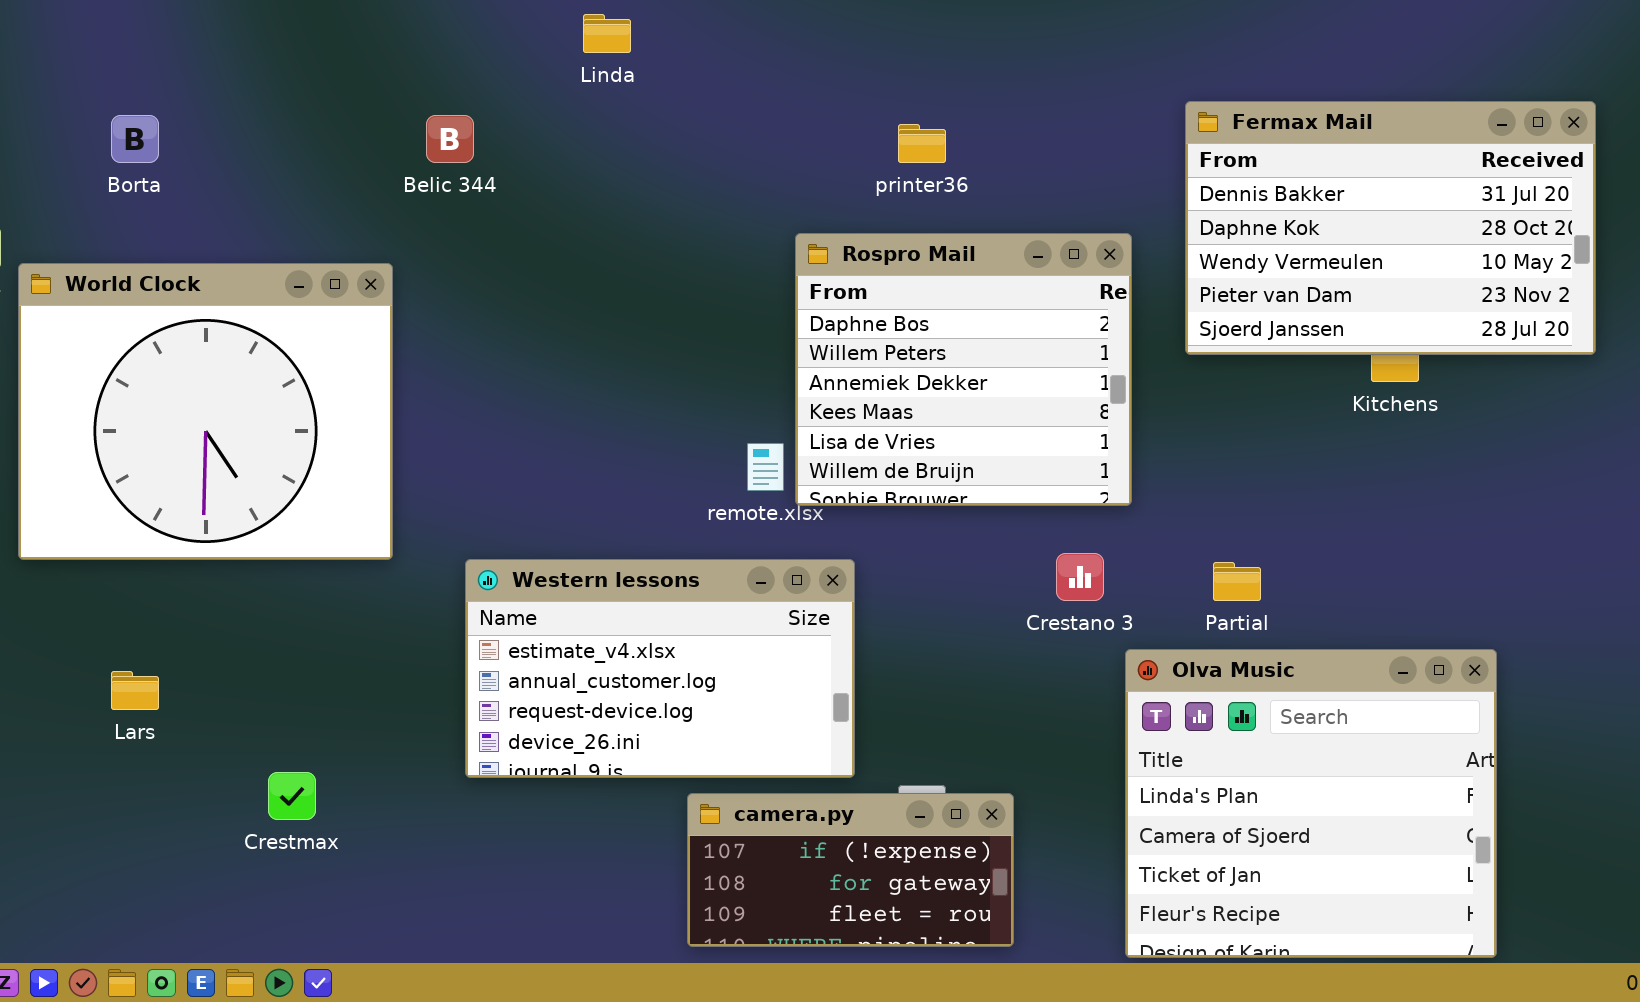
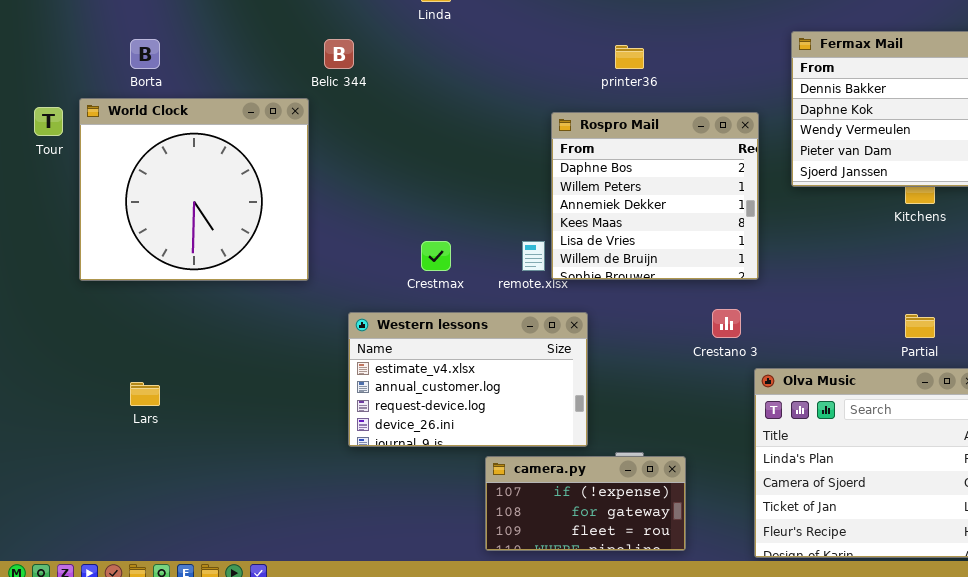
World Clock: [18,263,393,560] -> [79,98,309,281], moved
Partial: [1213,562,1261,601] -> [905,314,935,338], moved
Crestmax: [268,772,316,820] -> [421,241,451,271], moved

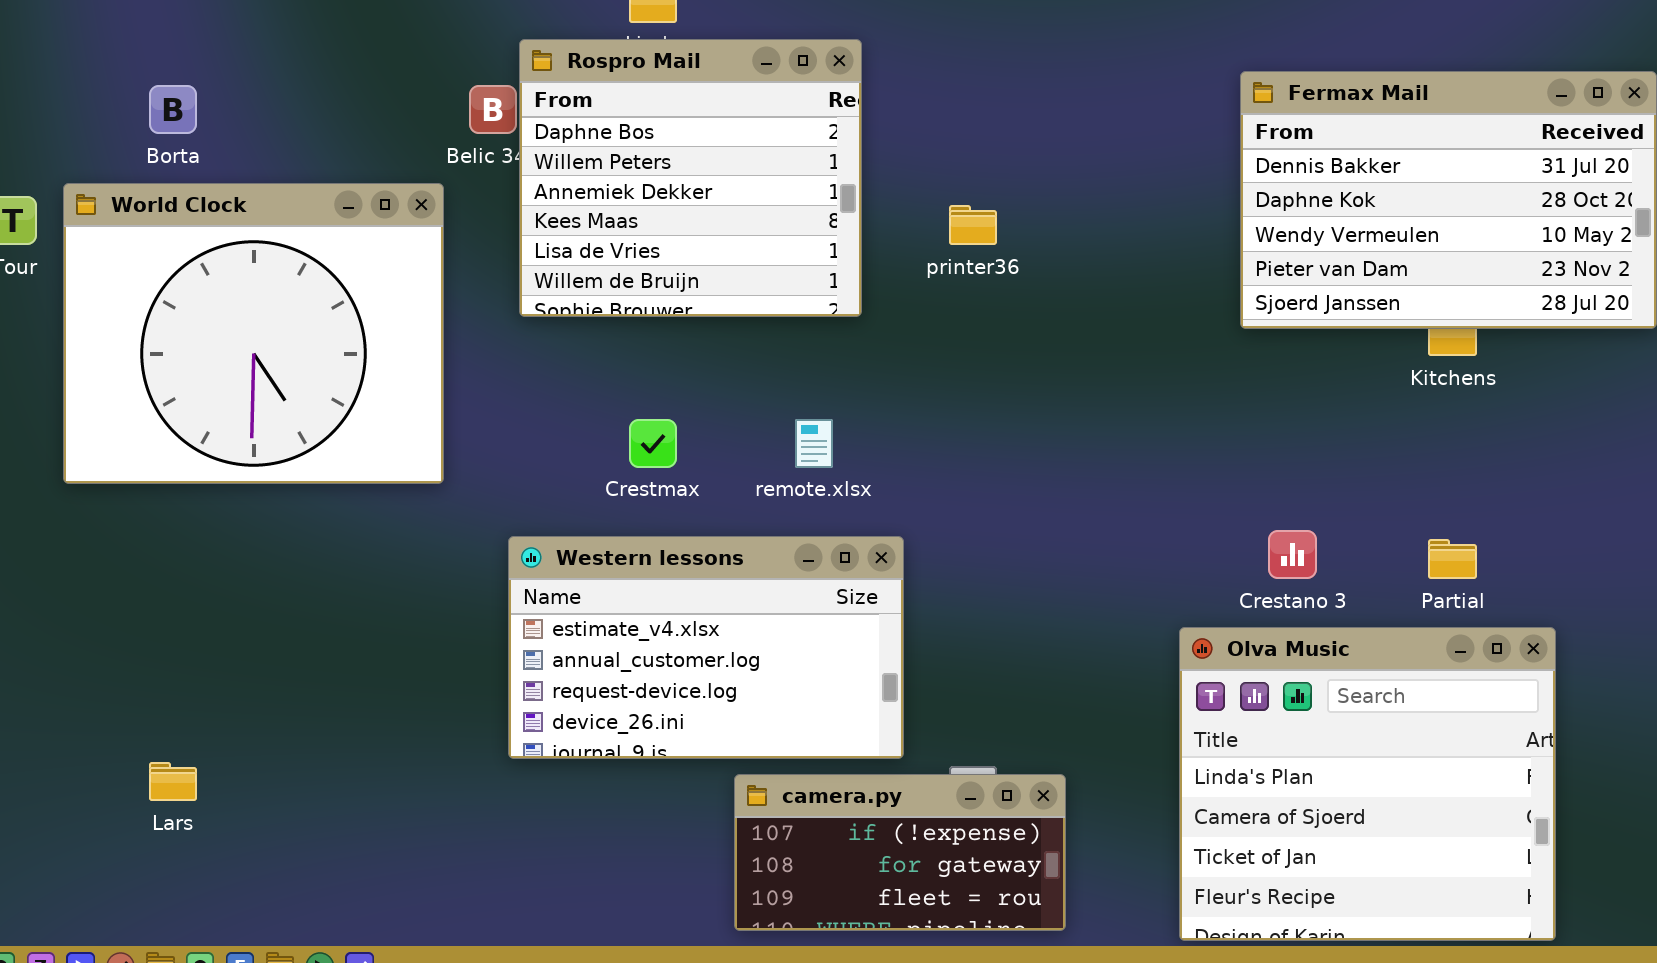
printer36: [615,45,644,69] -> [949,205,997,245], moved
Rospro Mail: [551,112,759,280] -> [519,39,862,317], moved
Crestano 3: [712,309,741,338] -> [1268,530,1317,579], moved
Lars: [130,382,160,406] -> [149,762,197,801], moved

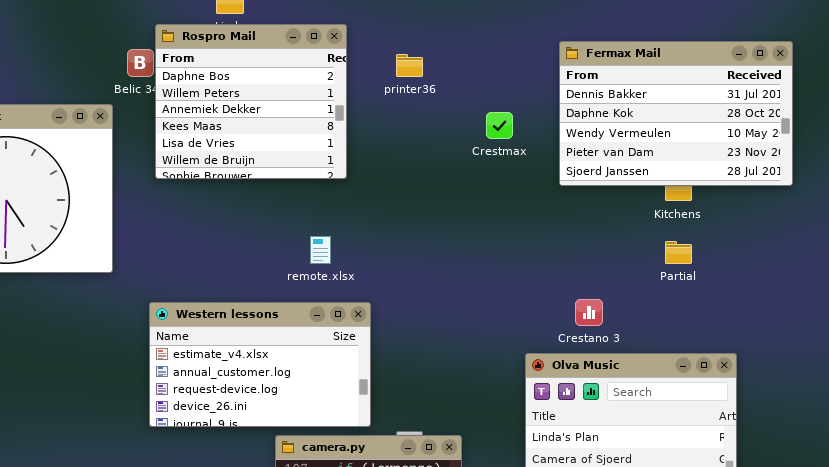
printer36: [949,205,997,245] -> [396,54,423,77], moved
Crestmax: [629,419,677,468] -> [486,112,513,139], moved
Partial: [1428,539,1477,579] -> [665,241,692,264], moved

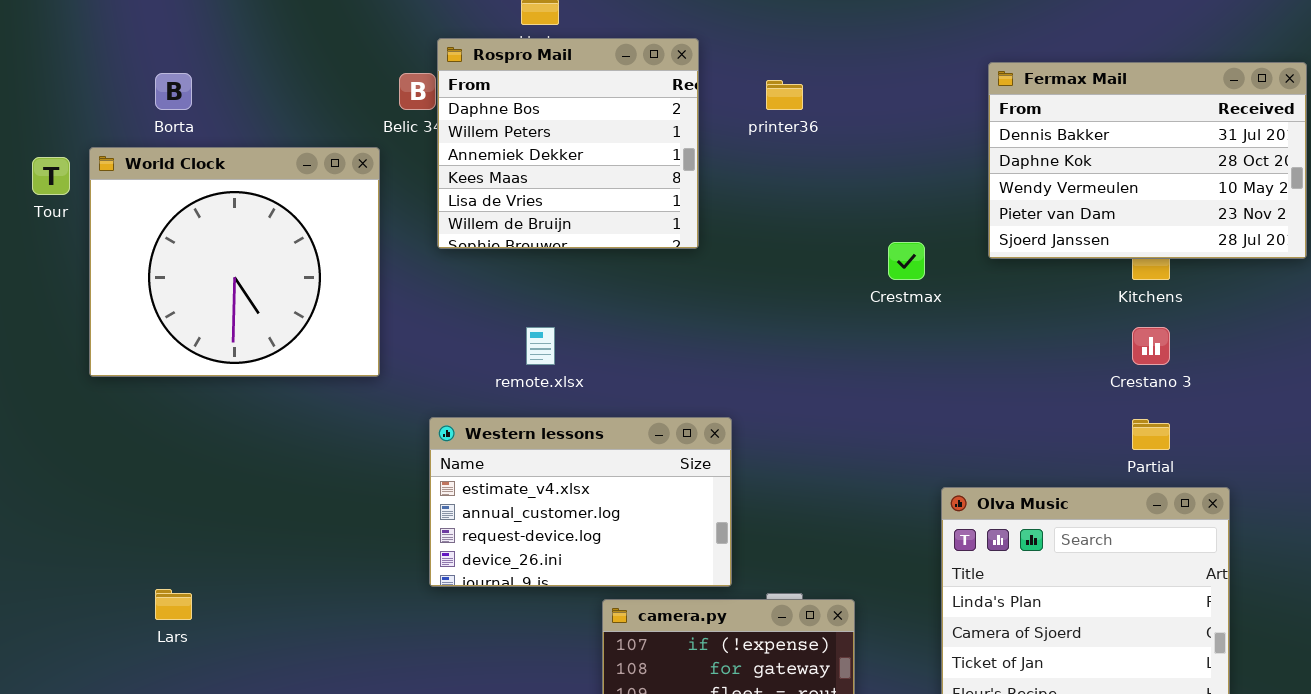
Crestmax: [486,112,513,139] -> [888,242,925,280], moved
remote.xlsx: [310,236,331,264] -> [526,327,555,365], moved
Partial: [665,241,692,264] -> [1132,419,1170,450], moved
Crestano 3: [575,299,603,326] -> [1132,327,1170,365], moved

